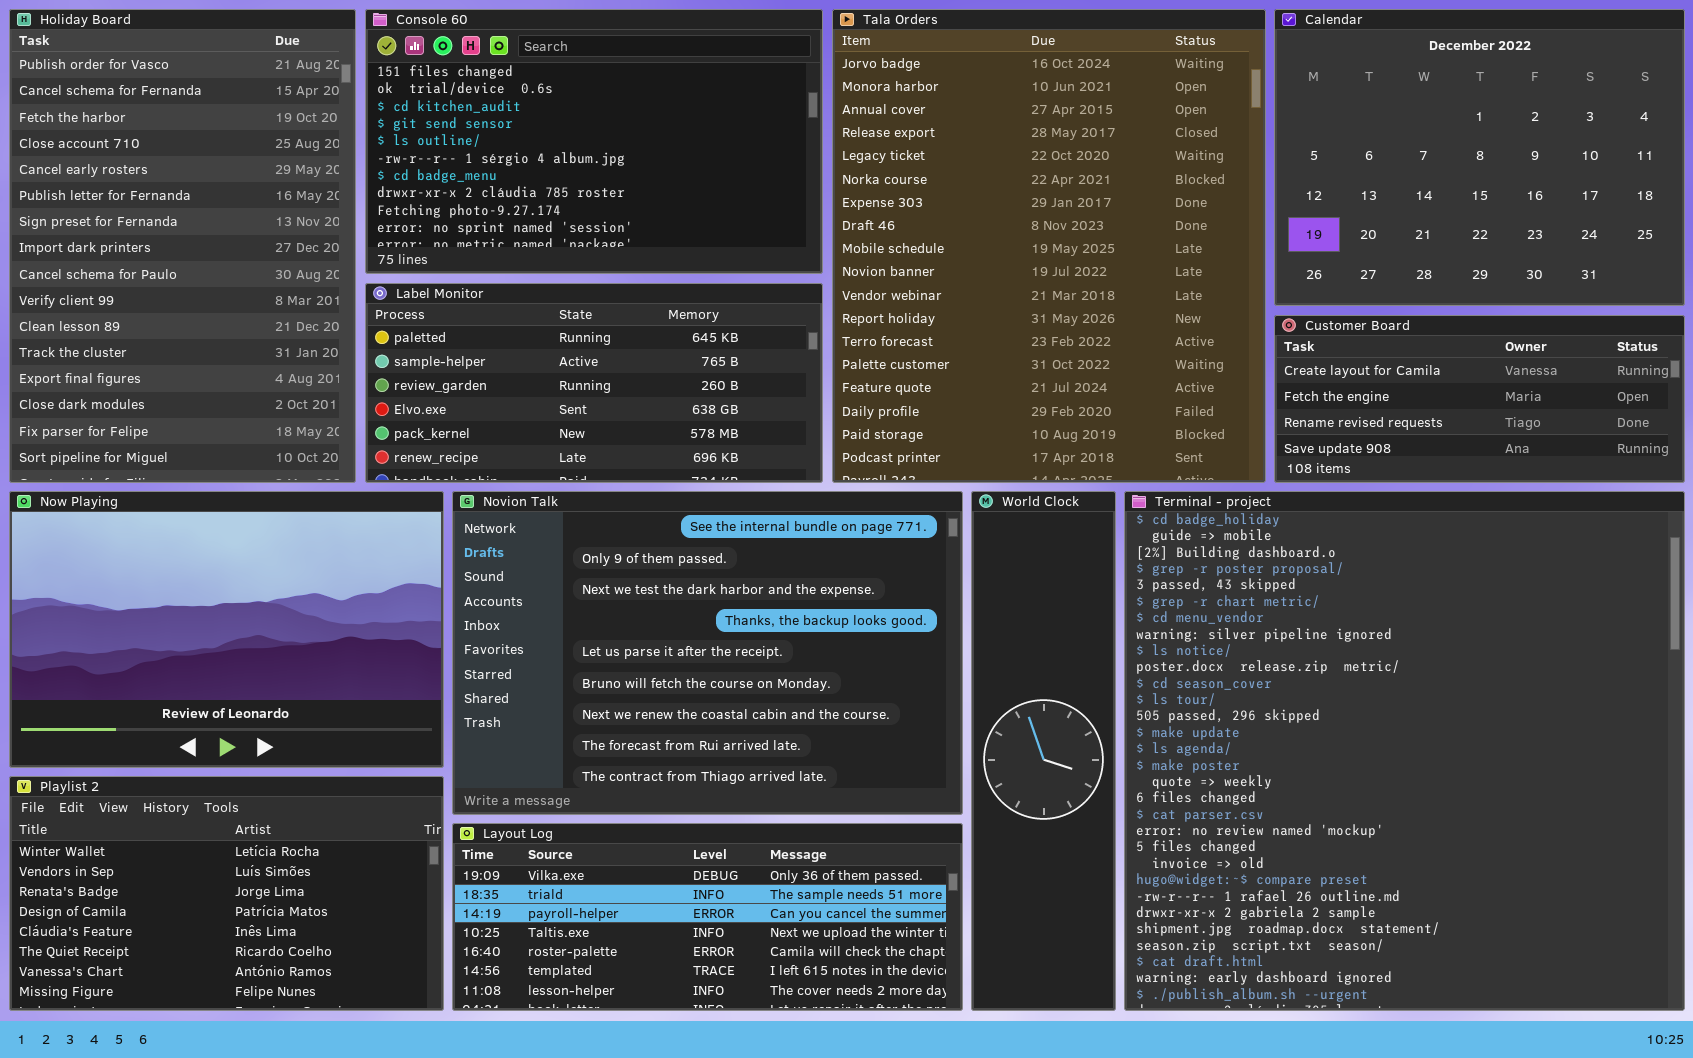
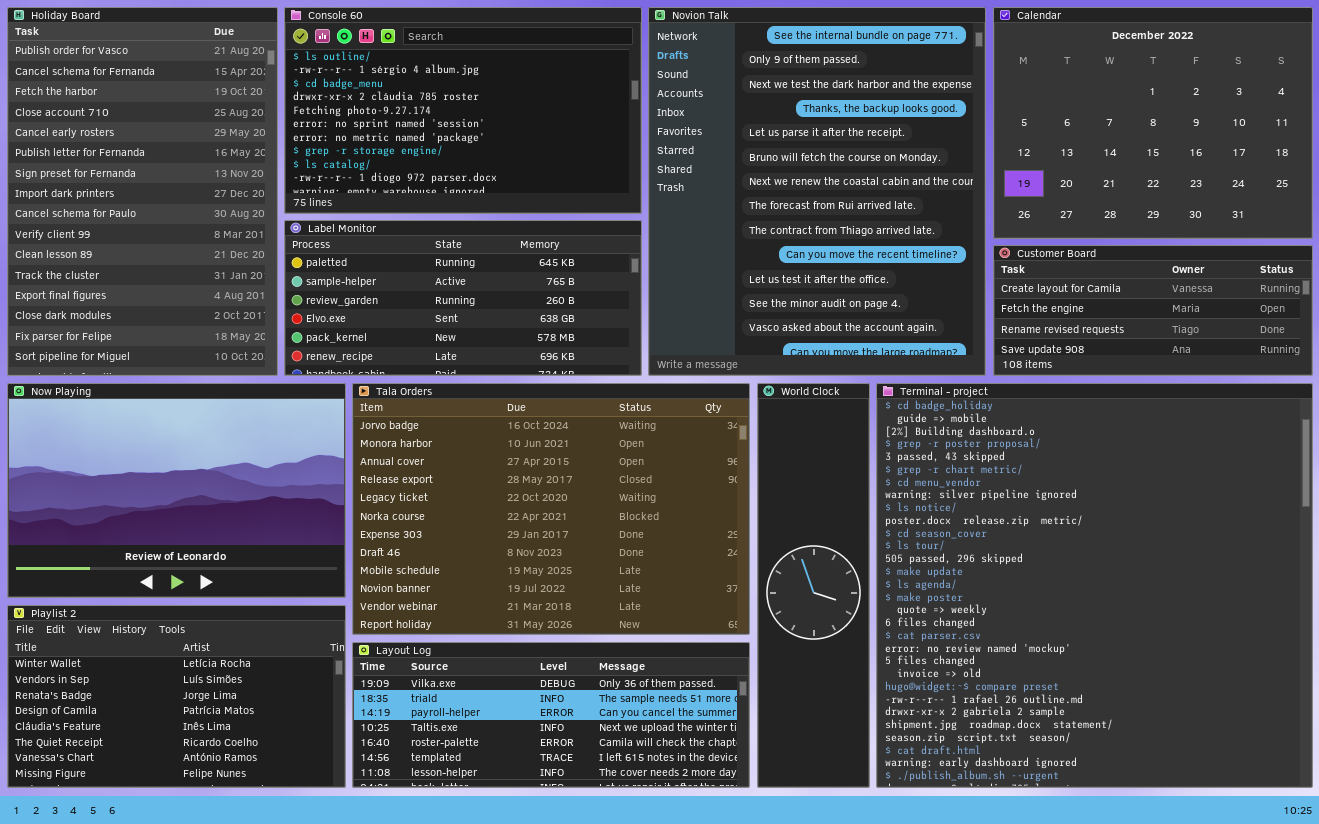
Console 60: [365,9,823,274] -> [284,7,642,214], scrolled down 4 rows
Tala Orders: [832,9,1266,483] -> [352,383,750,635], moved, resized
Novion Talk: [452,491,963,815] -> [648,7,986,376], moved, resized

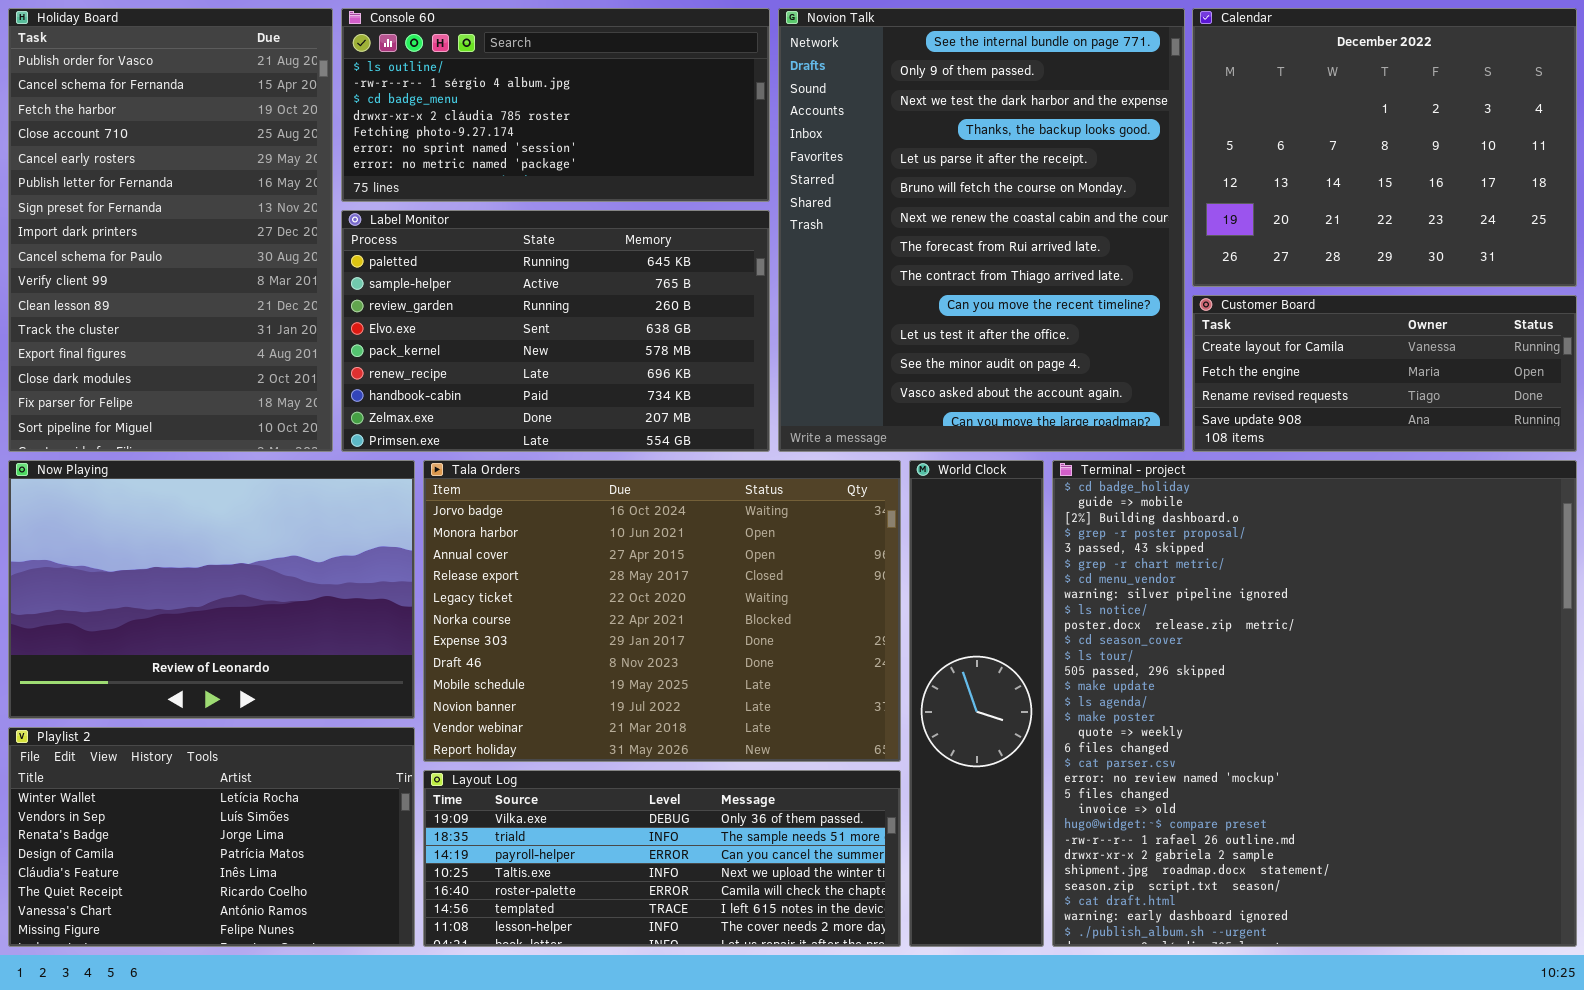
Console 60: [284,7,642,214] -> [341,8,770,202], resized
Label Monitor: [284,220,642,376] -> [341,210,770,452], resized

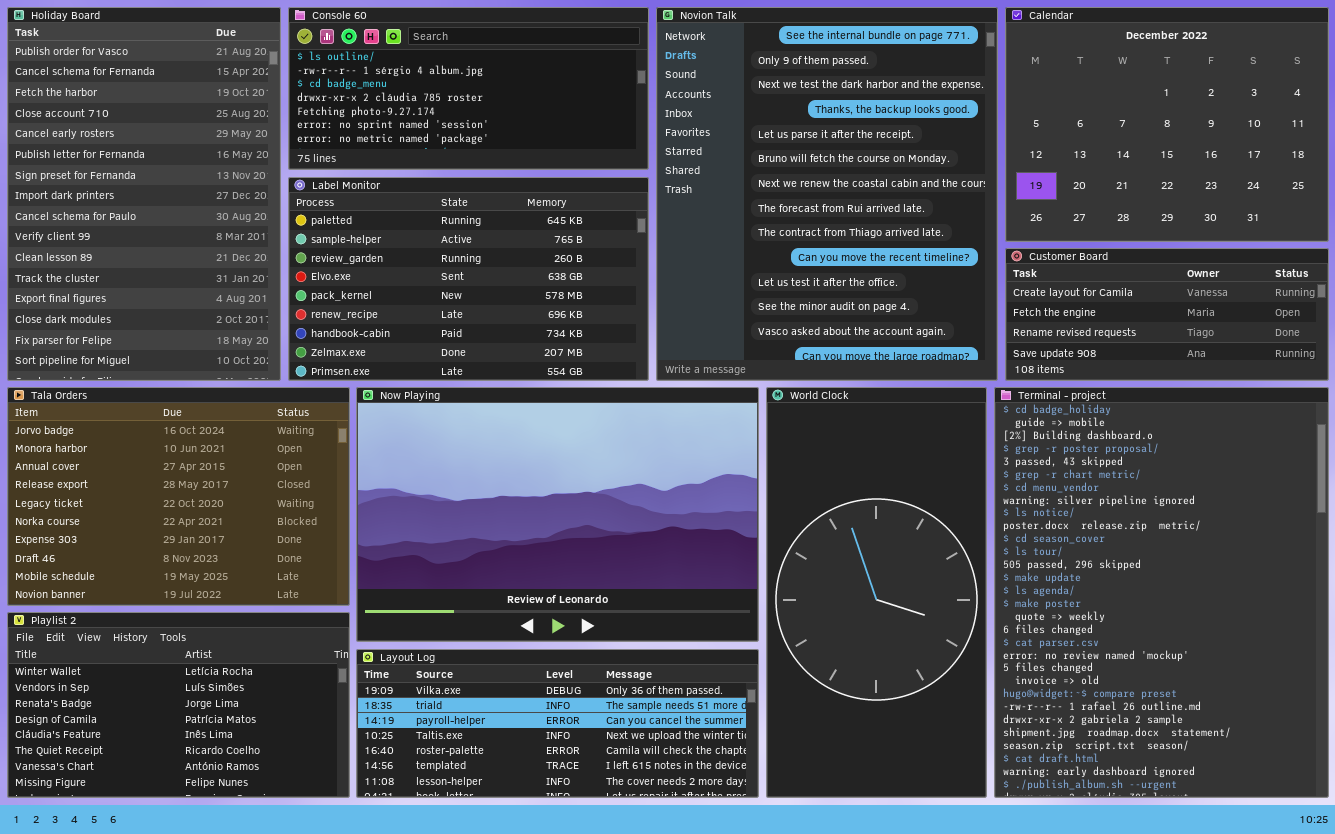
Now Playing: [8,460,415,719] -> [356,387,759,642], moved, resized
Tala Orders: [423,460,901,762] -> [7,387,350,606], moved, resized
World Clock: [909,460,1044,947] -> [766,387,987,798], resized
Terminal - project: [1052,460,1577,947] -> [994,387,1329,798], resized

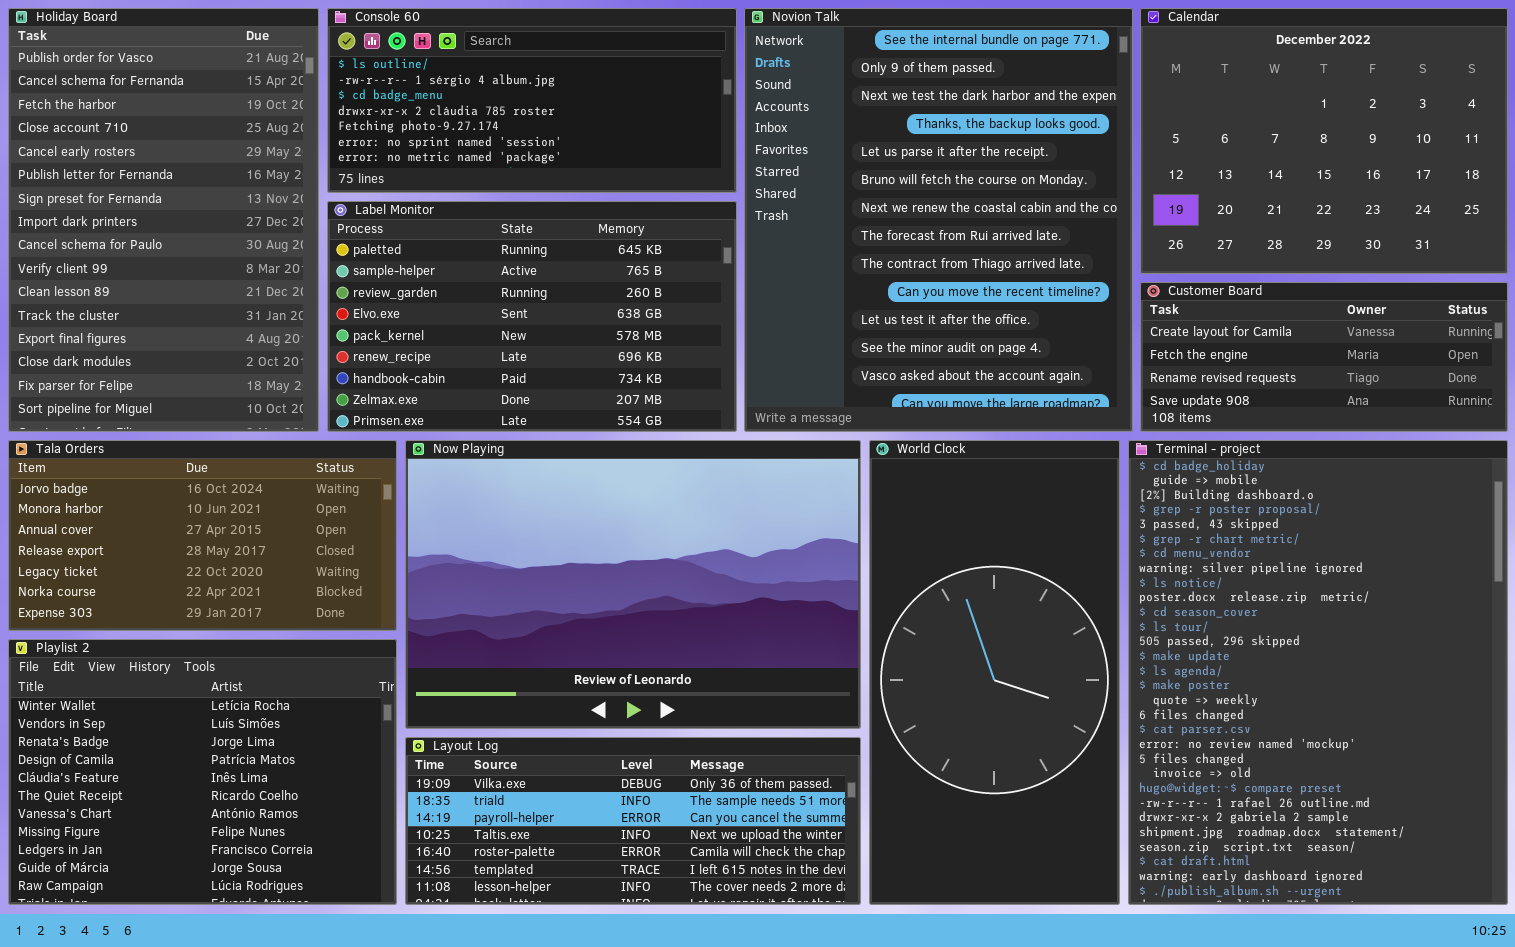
Tala Orders: [7,387,350,606] -> [8,440,397,631], resized
Playlist 2: [7,612,350,798] -> [8,639,397,905], resized

